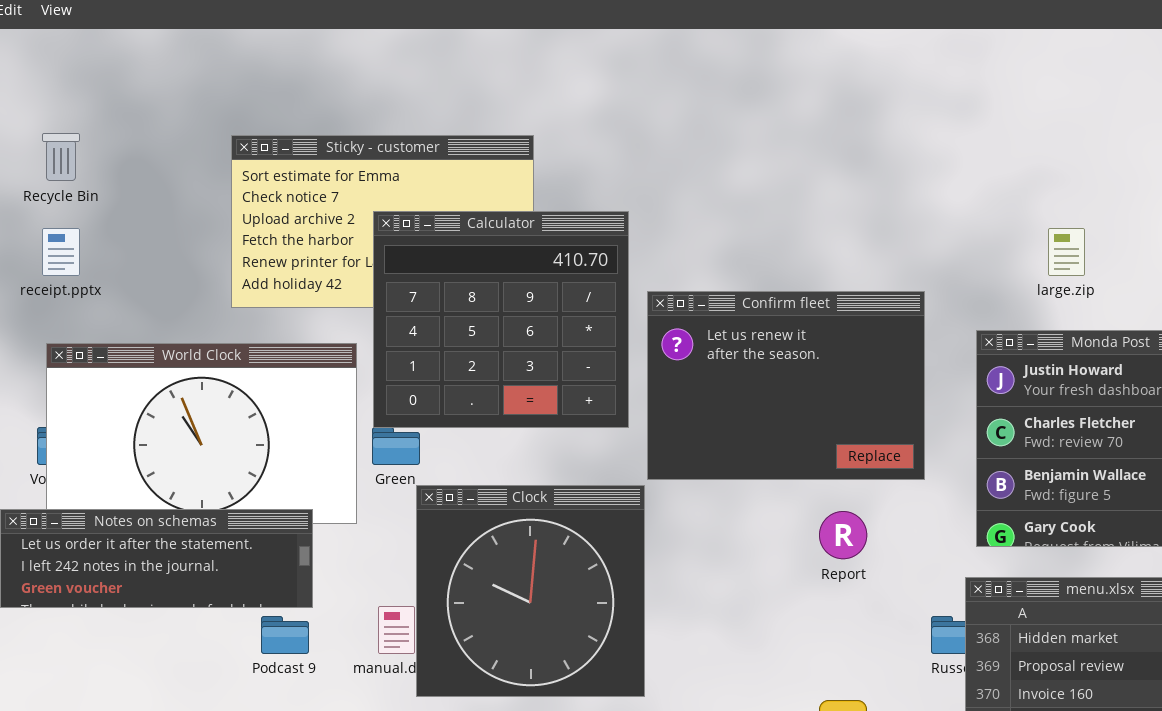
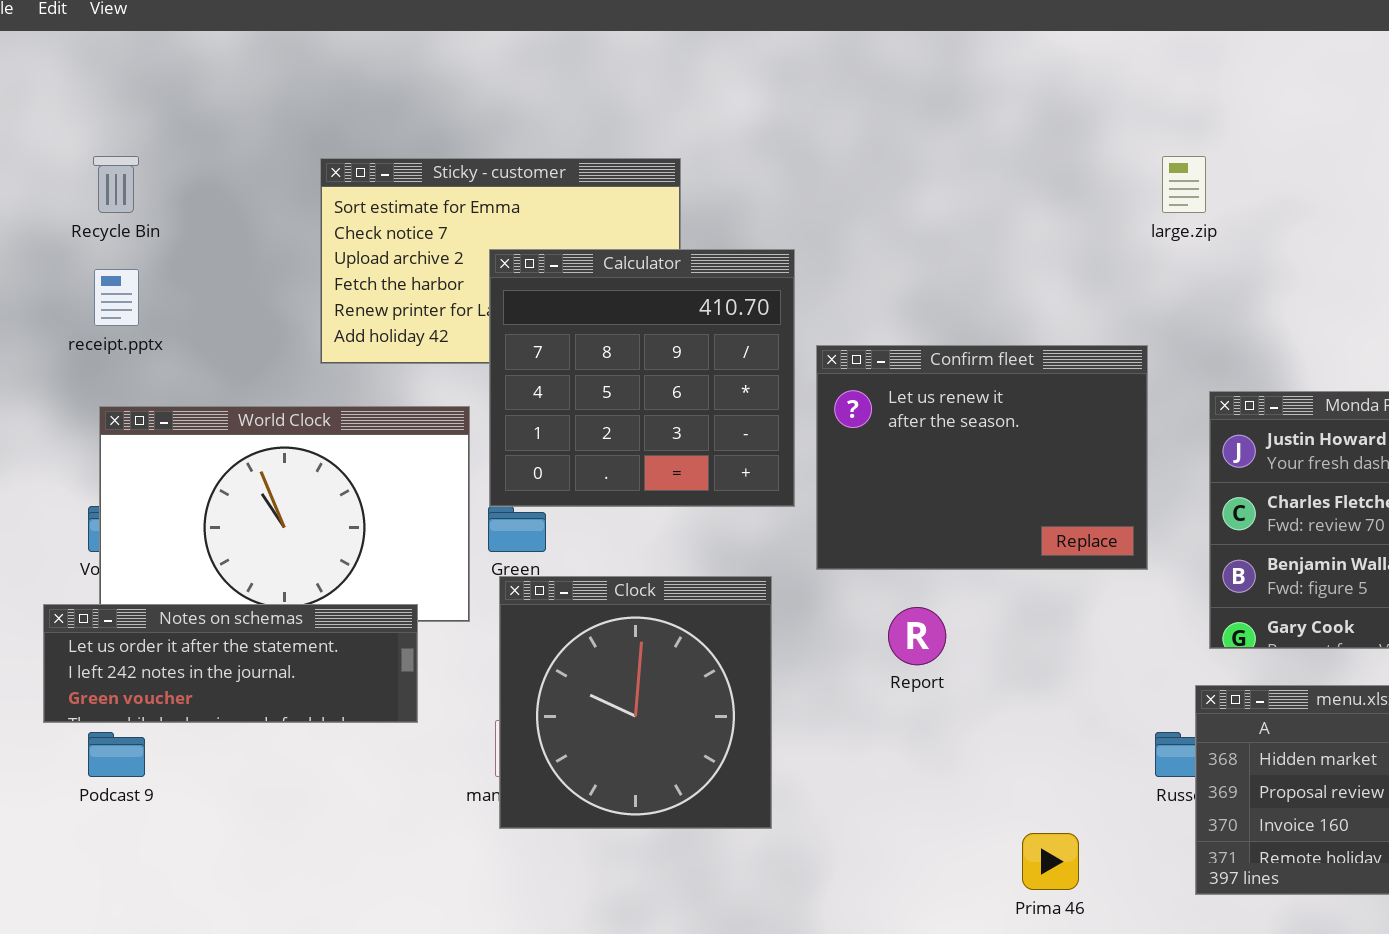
large.zip: [1048,228,1085,276] -> [1162,156,1206,213], moved
Clock: [416,485,645,697] -> [499,576,772,829], moved
Report: [819,511,867,559] -> [888,607,946,665], moved
Podcast 9: [261,616,309,654] -> [88,732,145,777], moved

